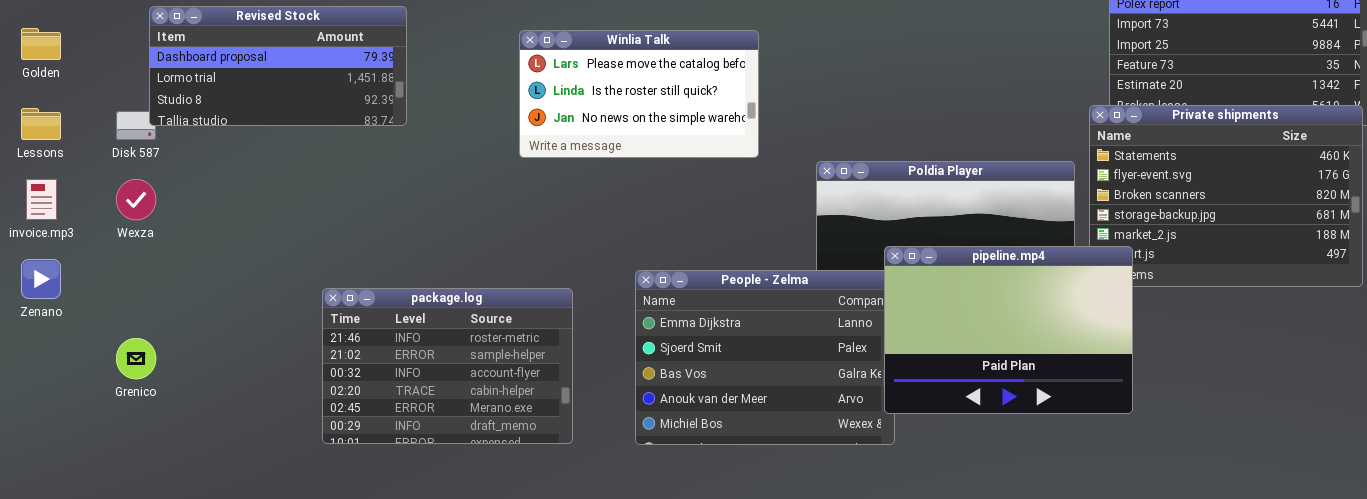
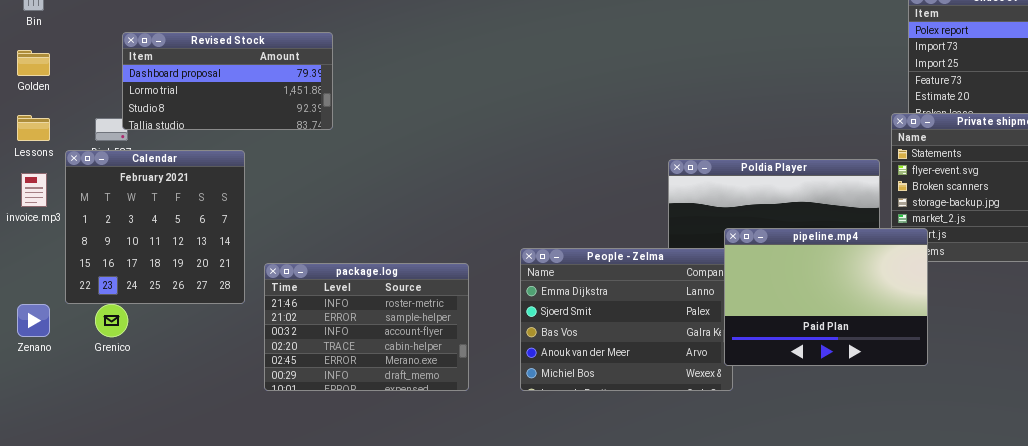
Winlia Talk: [519,30,759,158] -> none, closed
Calendar: none -> [65,150,245,304], opened
Zenano: [21,259,61,299] -> [17,304,50,337], moved

